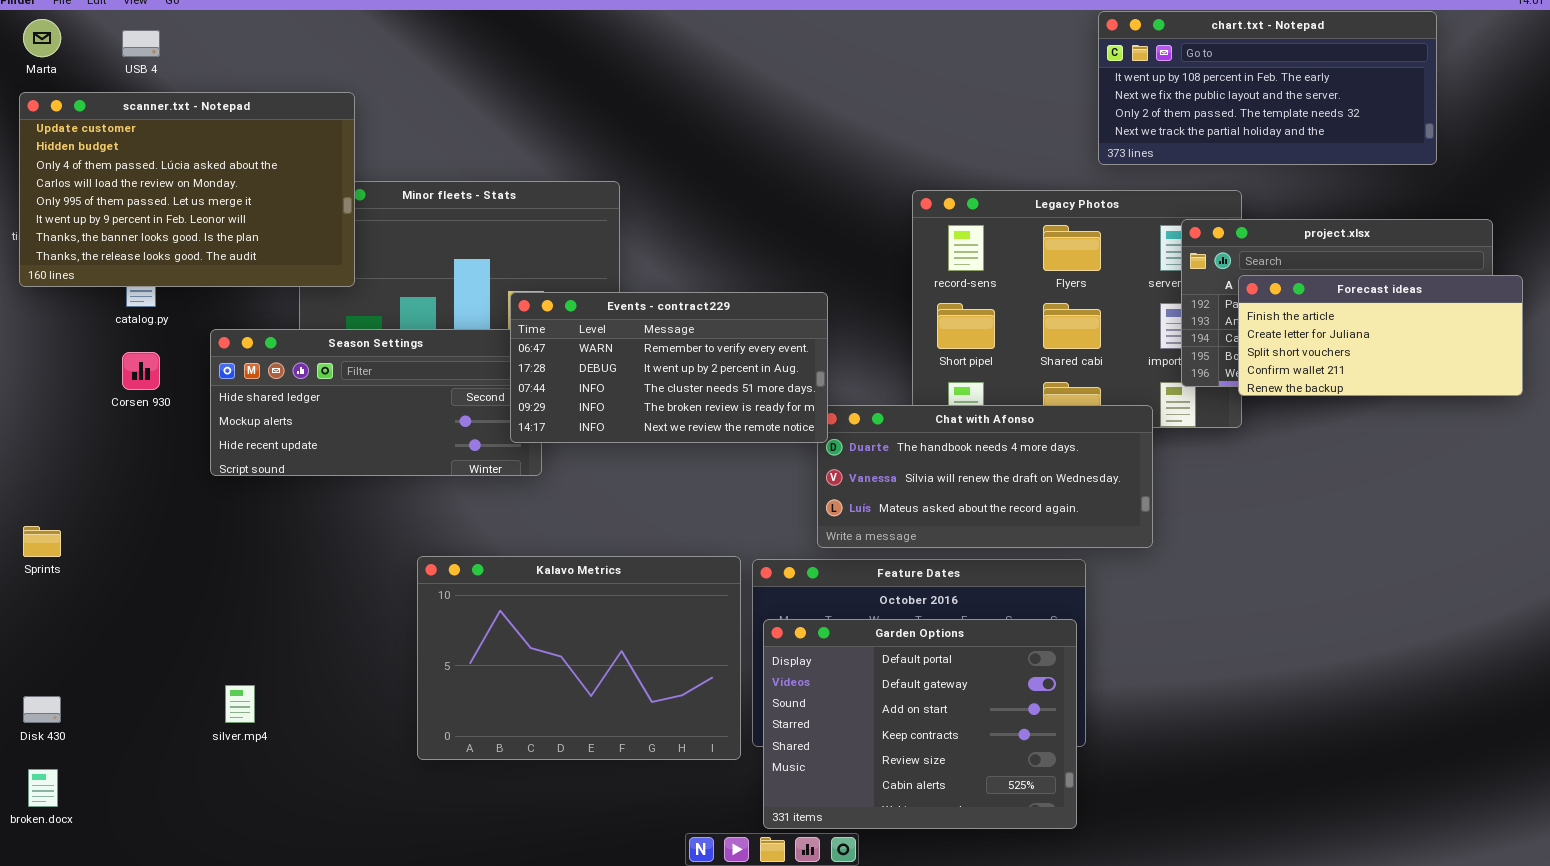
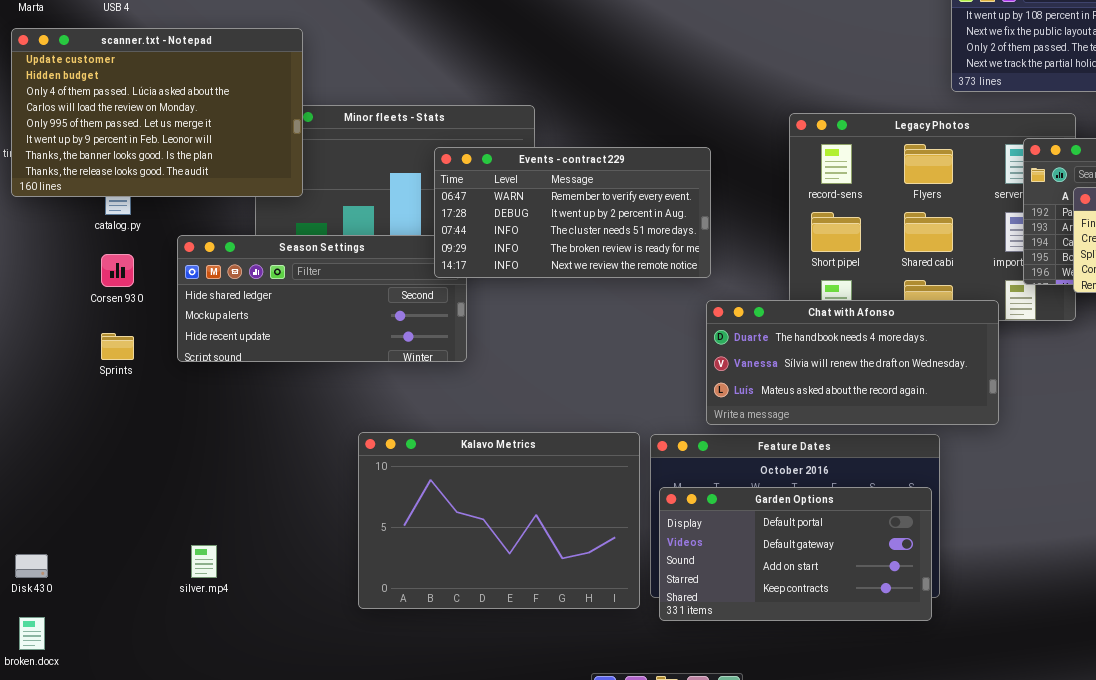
Events - contract229: [510,292,828,443] -> [434,147,711,278], moved
Sprints: [23,526,61,557] -> [101,333,134,360], moved
Garden Options: [763,619,1077,829] -> [659,487,932,621], resized

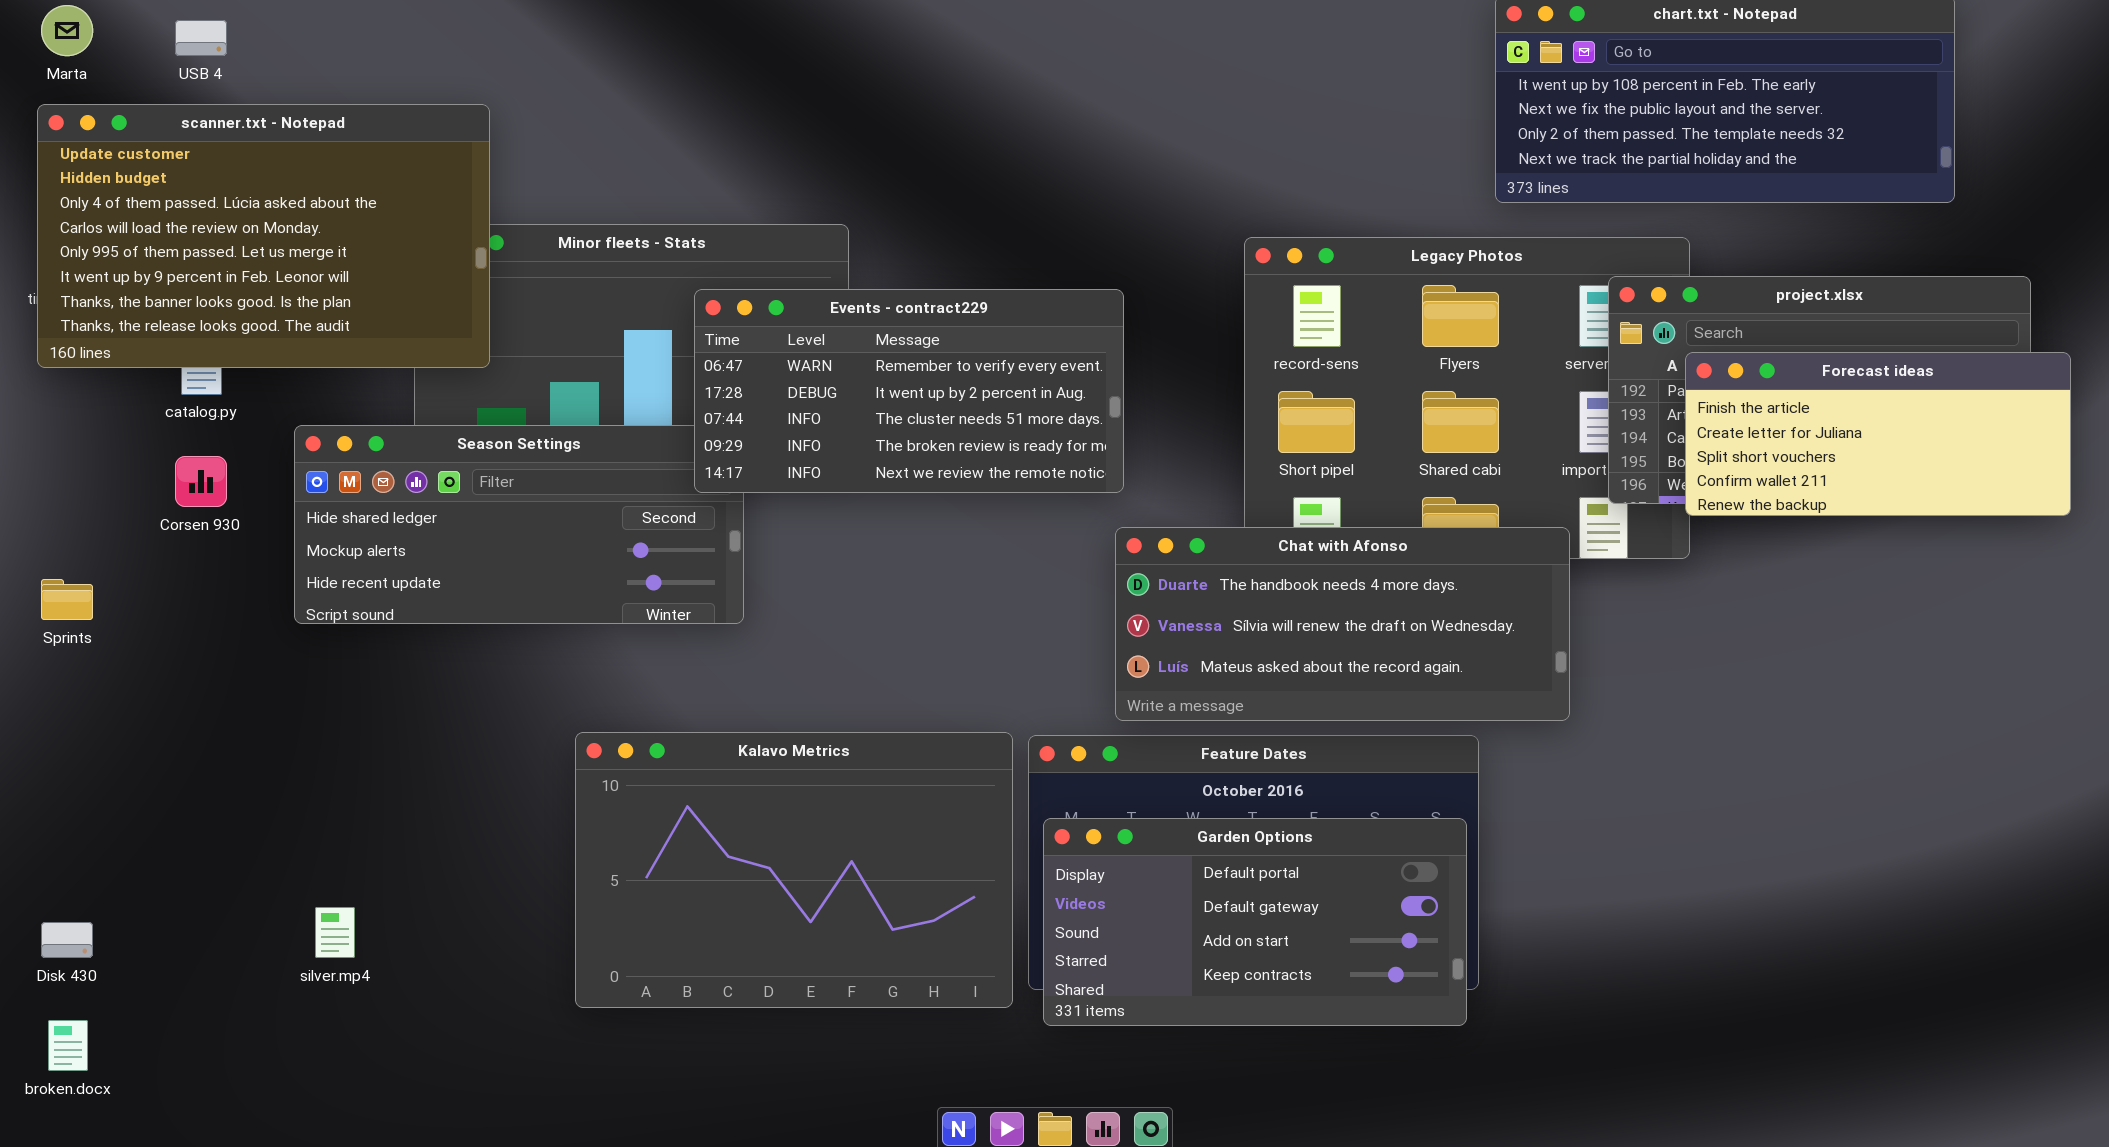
Sprints: [101,333,134,360] -> [41,579,93,620], moved

